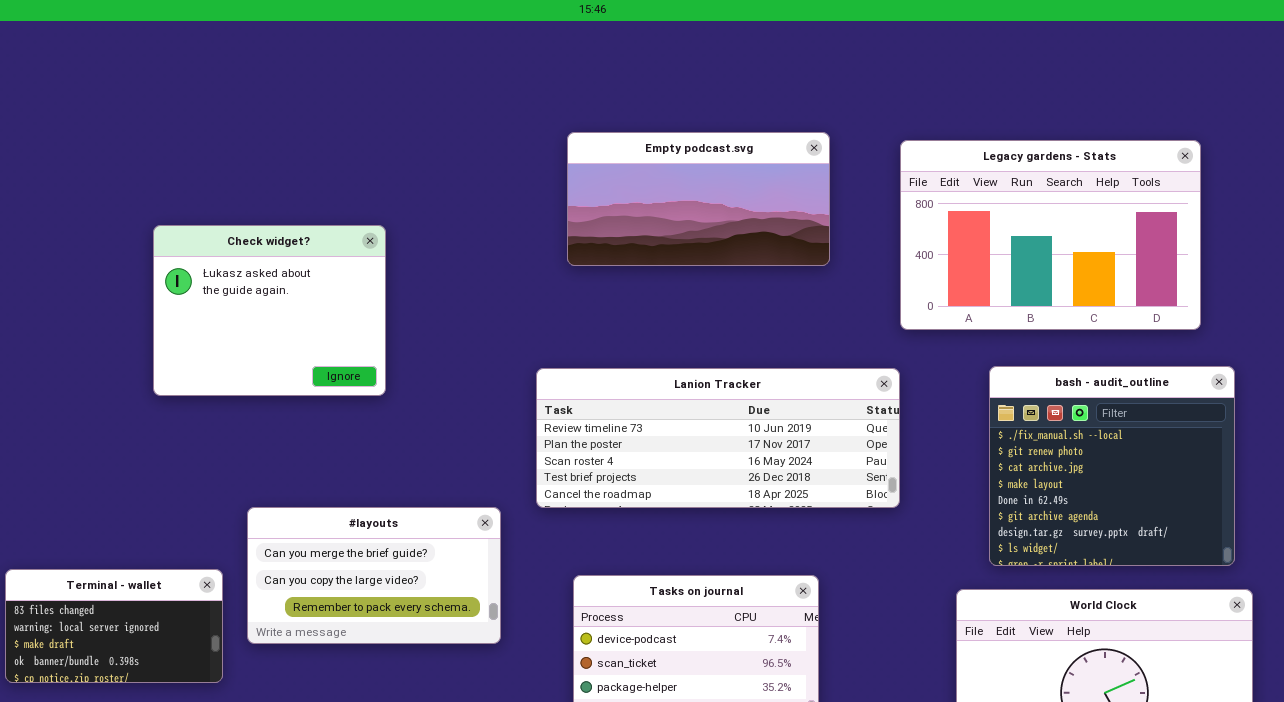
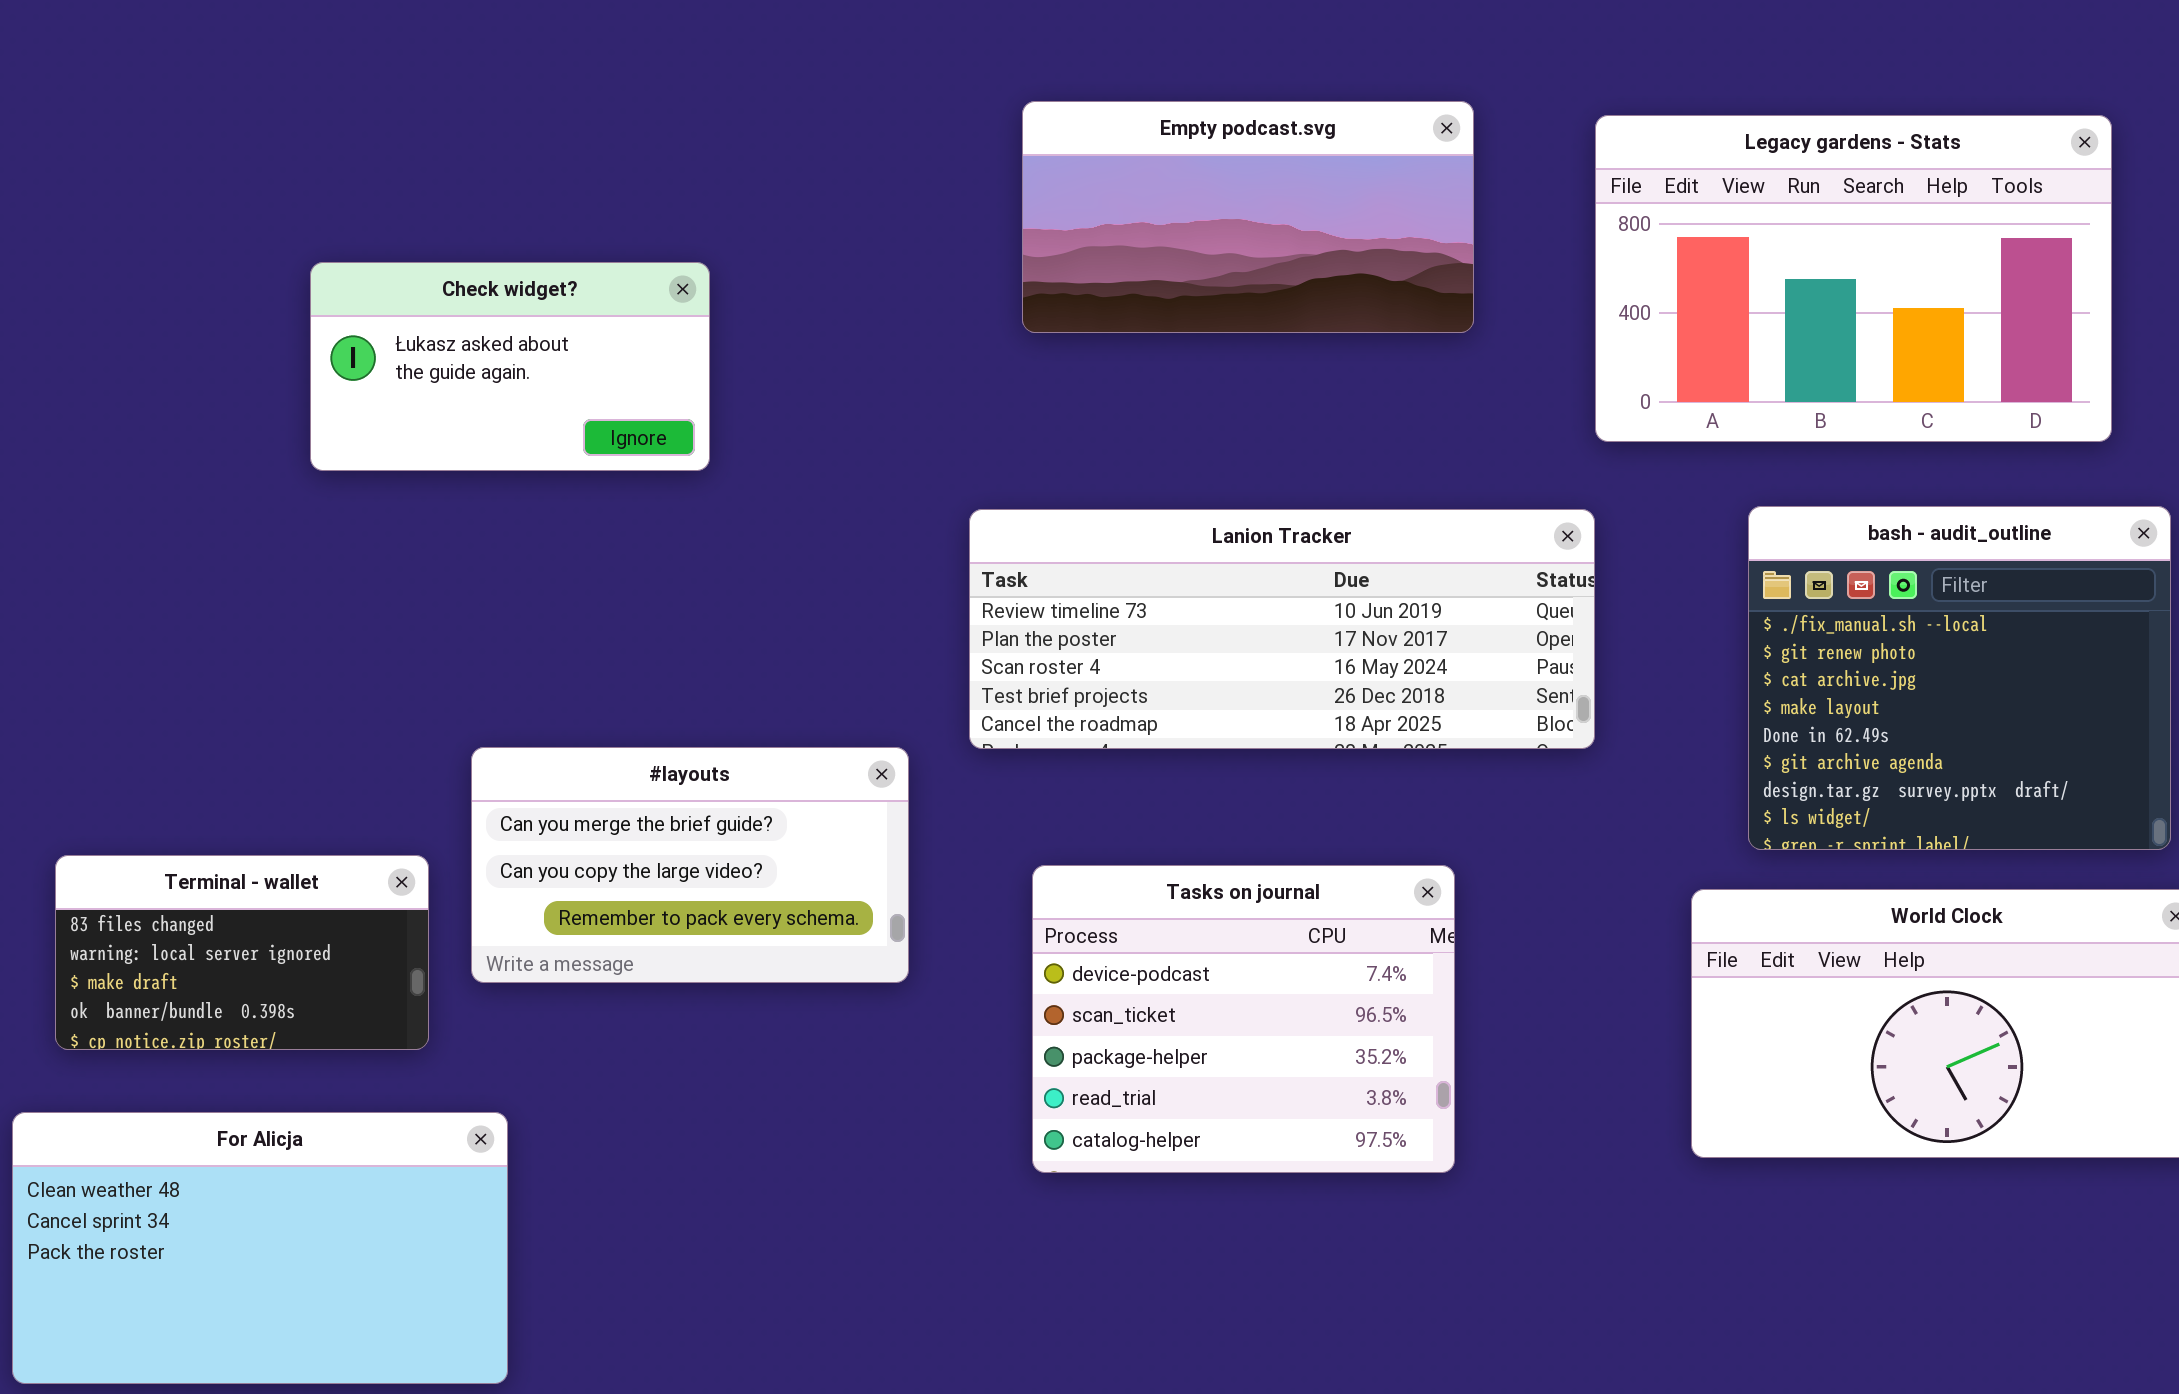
Check widget?: [153,225,386,396] -> [310,262,710,471], resized

